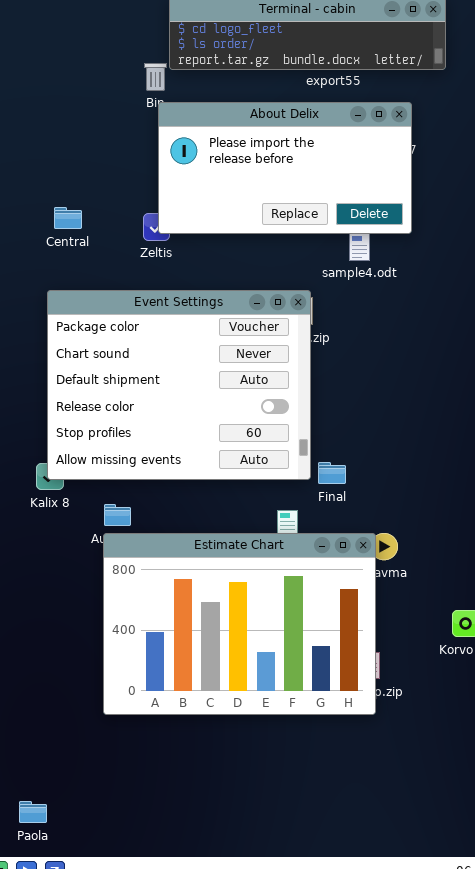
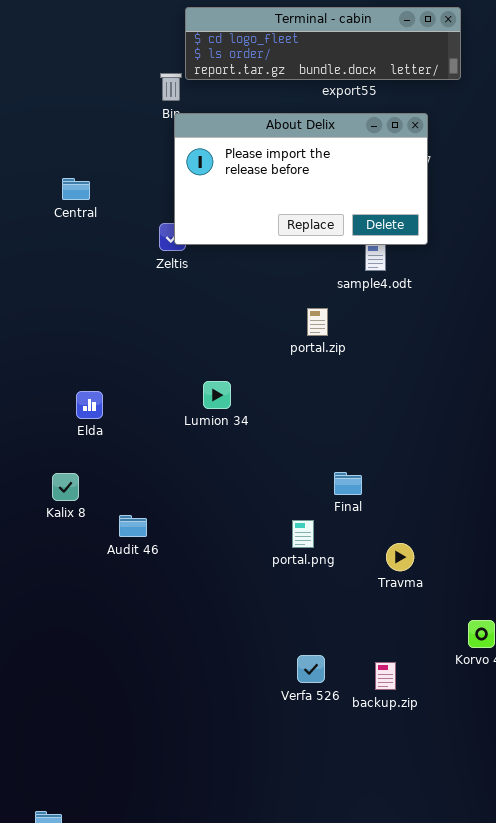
Central: [54,207,82,229] -> [62,178,90,200], moved
Event Settings: [47,290,311,480] -> none, closed
Estimate Chart: [103,533,376,715] -> none, closed

